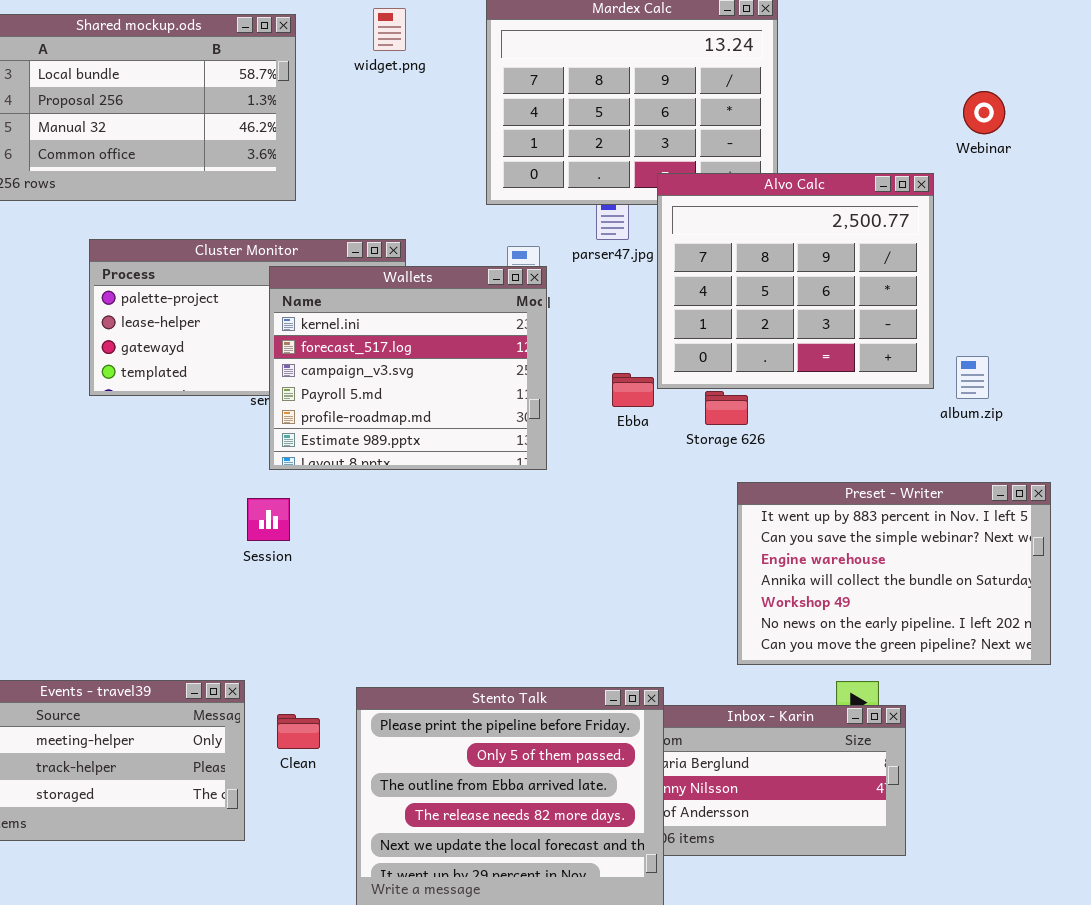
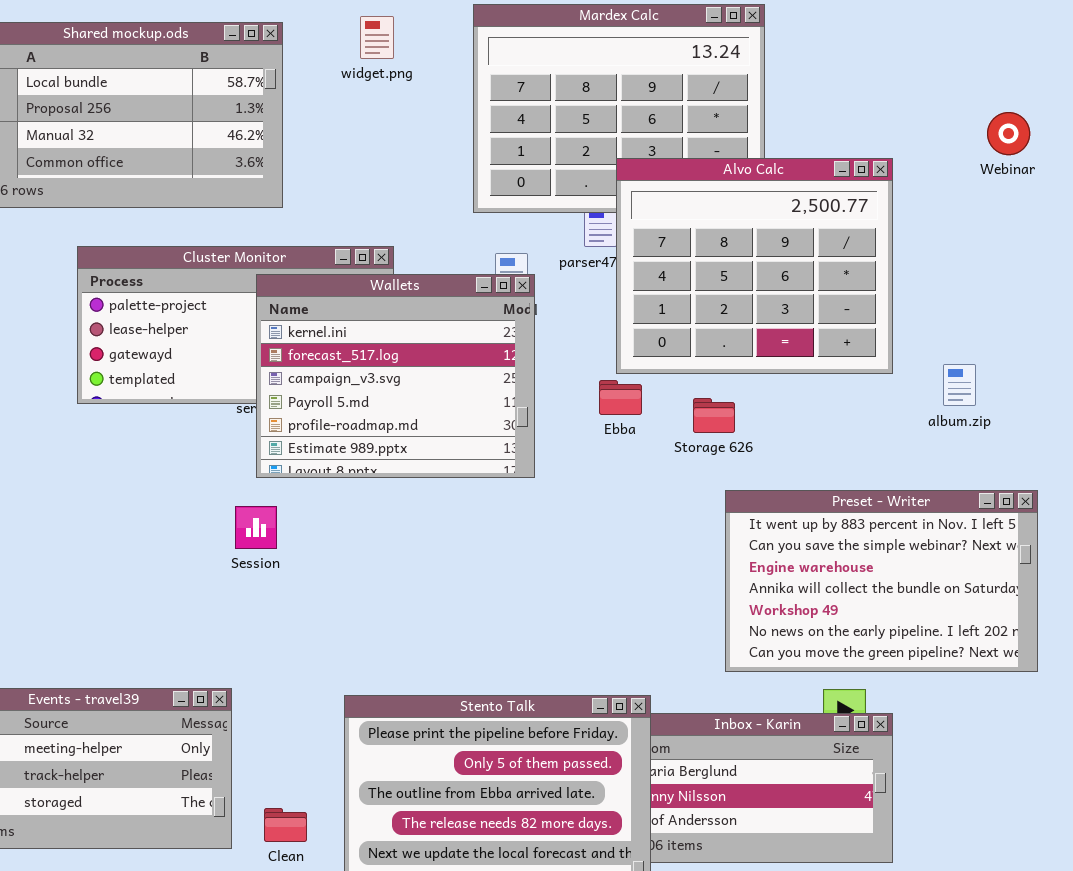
Webinar: [963,91,1005,134] -> [987,112,1030,155], moved
Alvo Calc: [657,173,934,389] -> [616,158,893,374], moved
Clean: [277,714,320,749] -> [264,808,307,842], moved

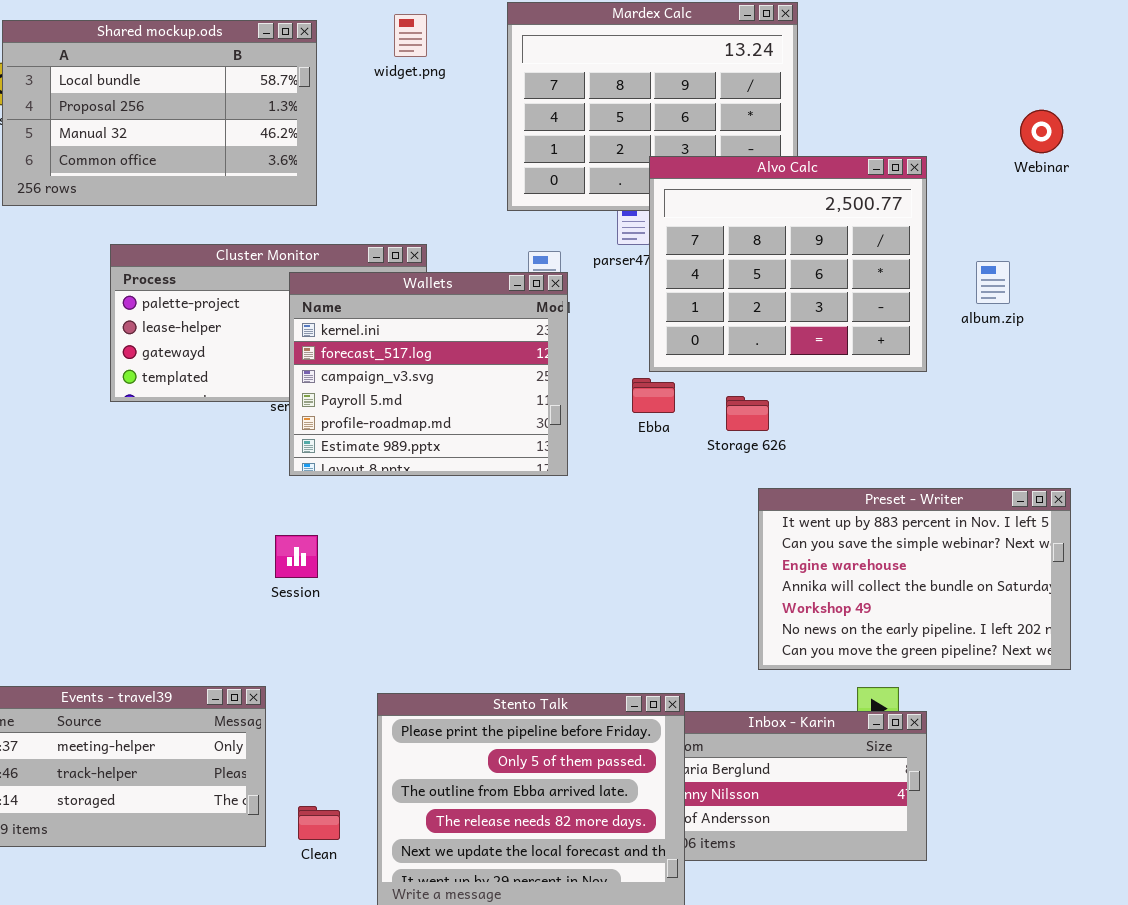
album.zip: [943,364,976,406] -> [976,261,1010,304], moved
Session: [235,506,277,549] -> [275,535,318,578], moved

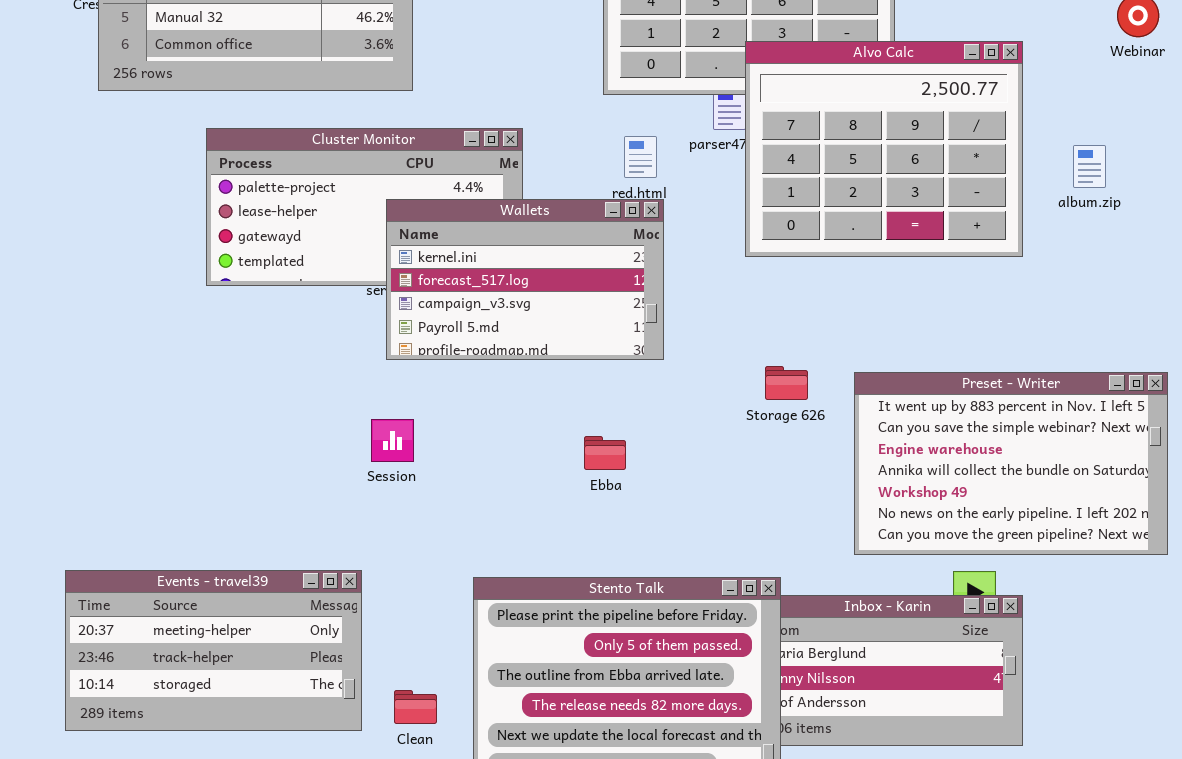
Wallets: [289,272,568,476] -> [386,199,664,360], resized
Ebba: [632,378,675,413] -> [584,436,626,470], moved
Storage 626: [726,396,769,431] -> [765,366,808,400], moved

